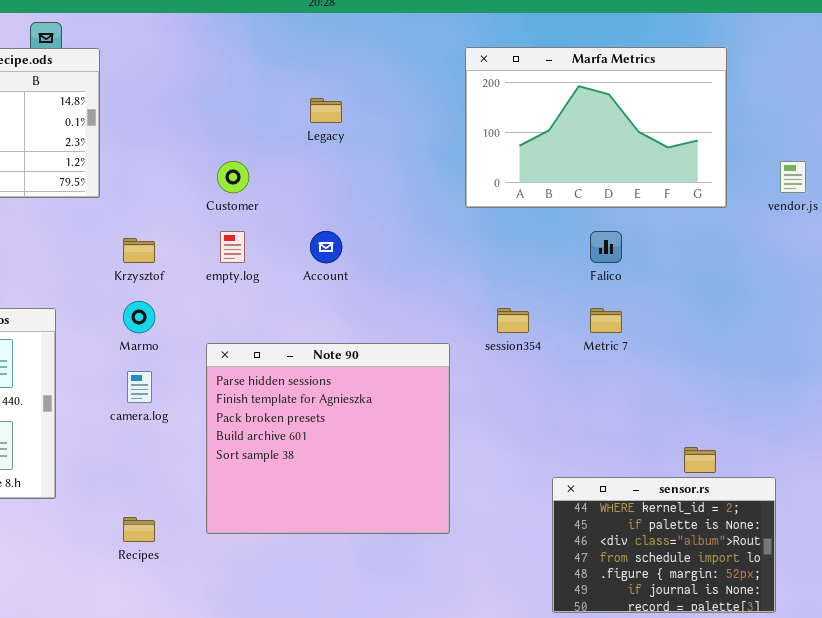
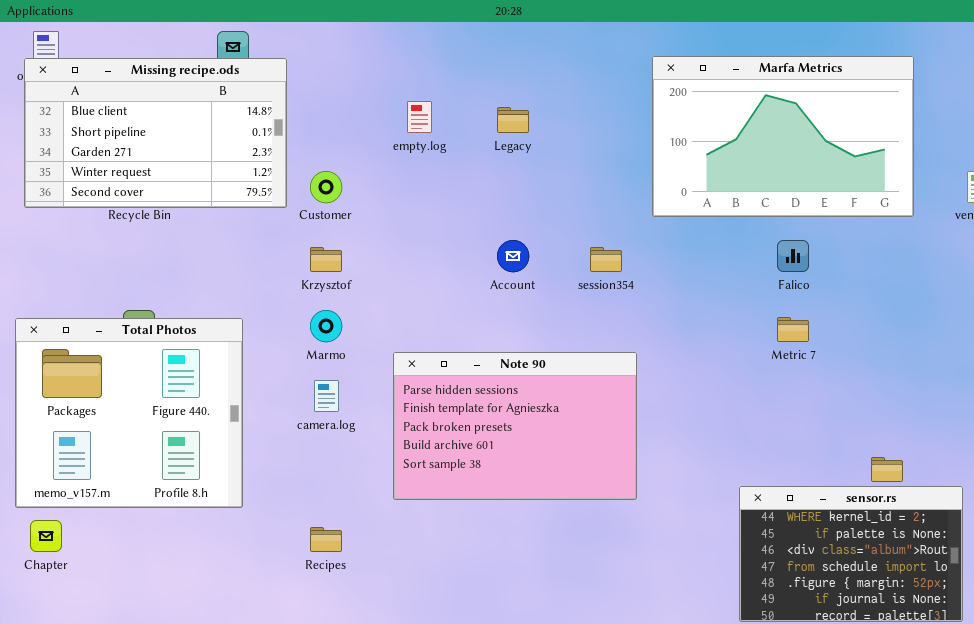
Customer: [217,161,249,193] -> [310,171,342,203], moved
empty.log: [220,231,245,263] -> [407,101,432,133], moved
session354: [497,308,529,333] -> [590,247,622,272], moved
Note 90: [206,343,450,534] -> [393,352,637,500], resized

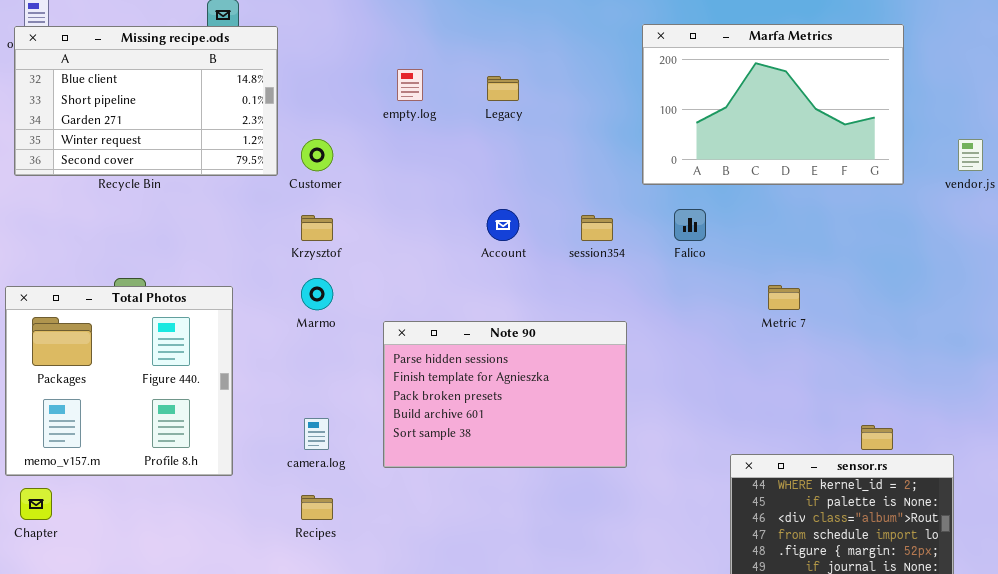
Falico: [777,240,809,272] -> [674,209,706,241], moved
camera.log: [314,380,339,412] -> [304,418,329,450], moved

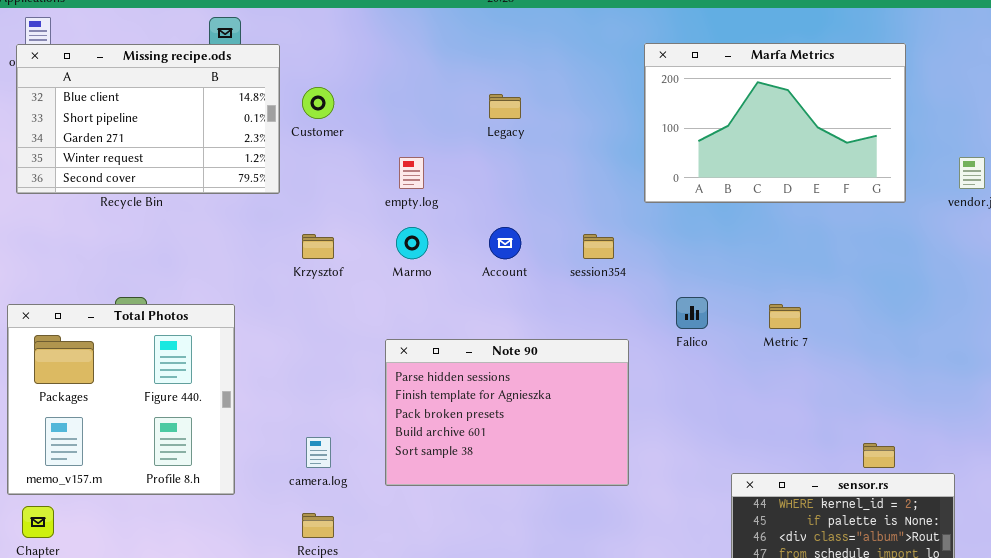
empty.log: [397,69,423,101] -> [399,157,424,189], moved
Customer: [301,139,333,171] -> [302,87,334,119], moved
Falico: [674,209,706,241] -> [676,297,708,329], moved
Marmo: [301,278,333,310] -> [396,227,428,259], moved

